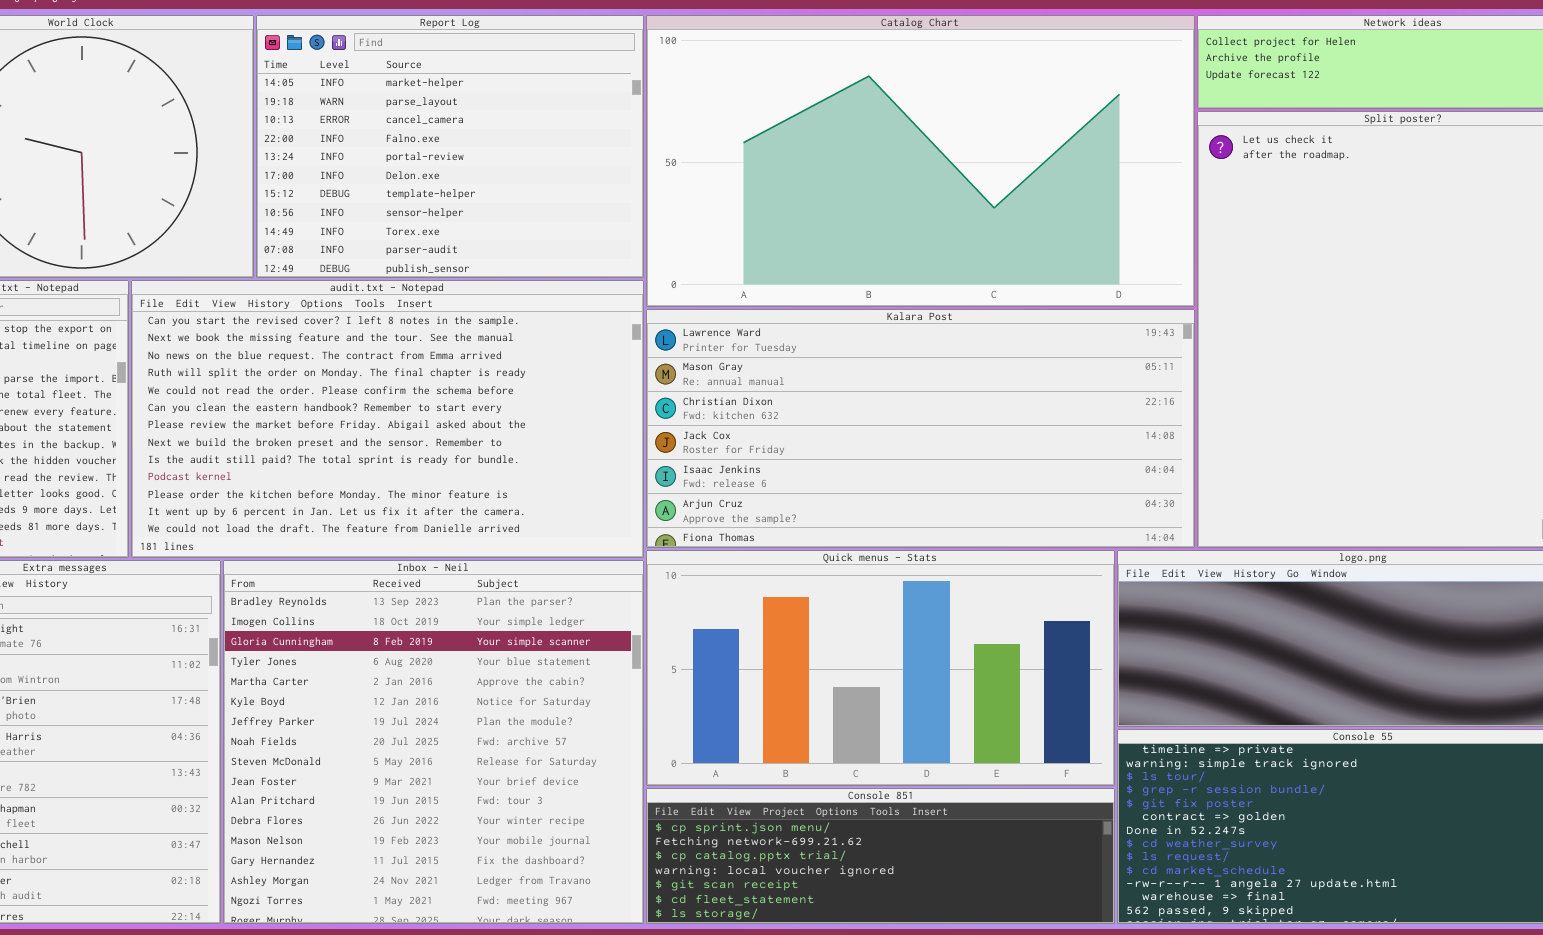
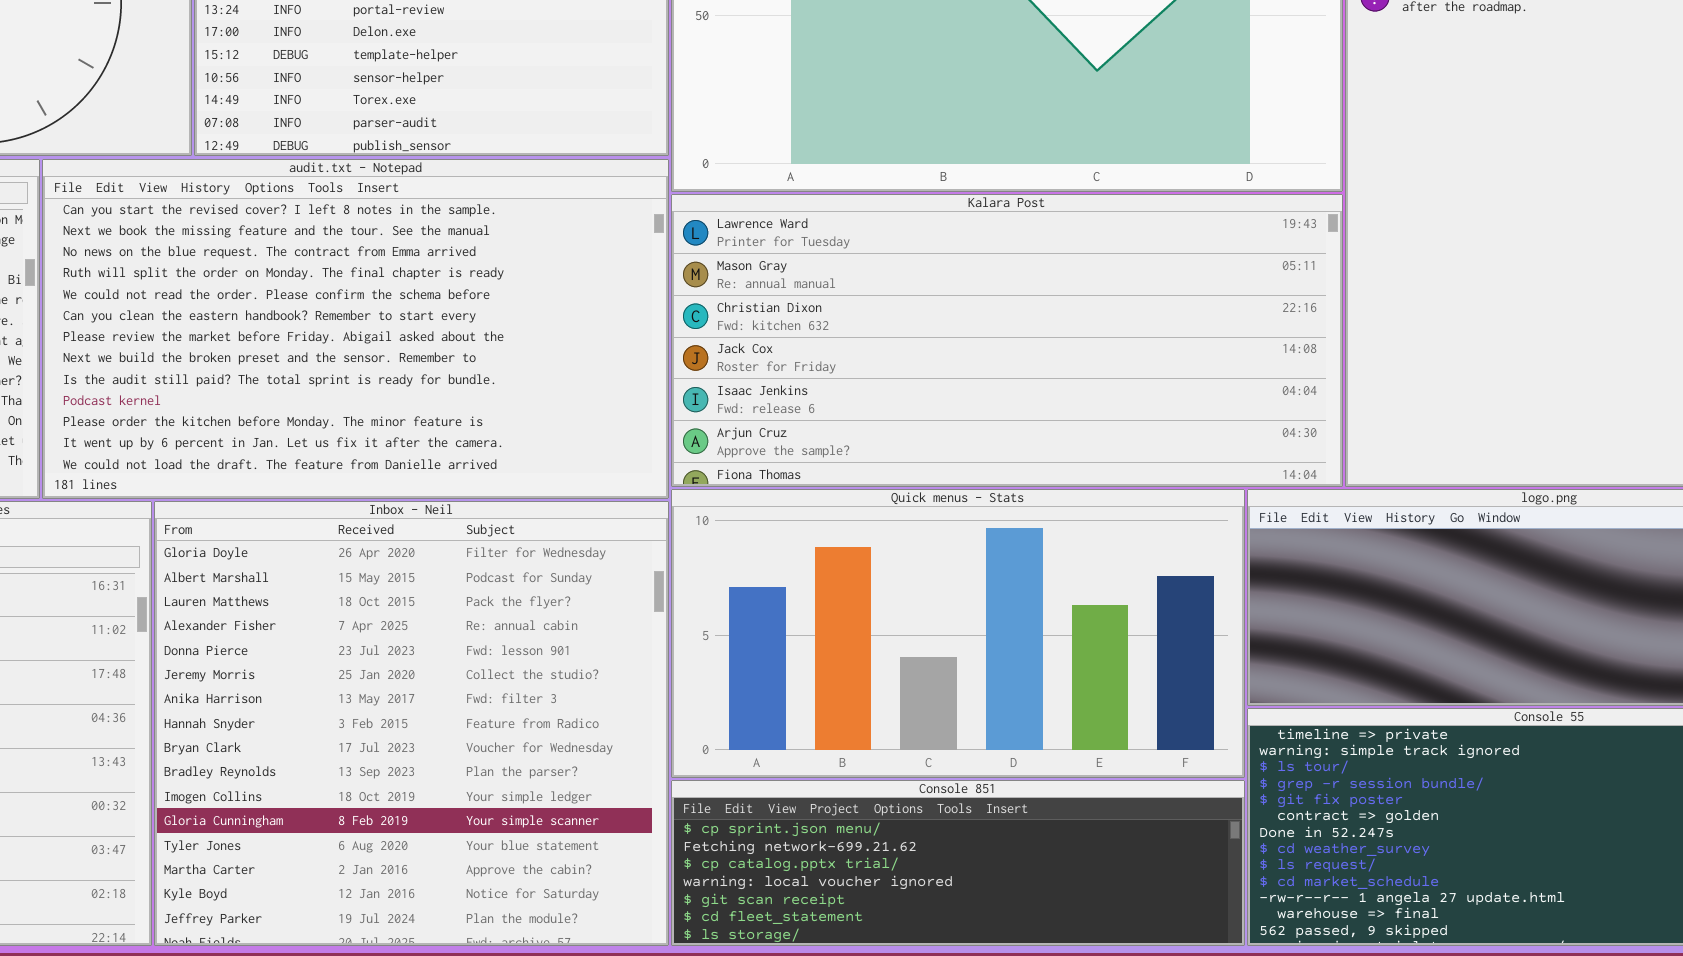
Inbox - Neil: [223,560,644,924] -> [154,501,669,946], scrolled up 9 rows

